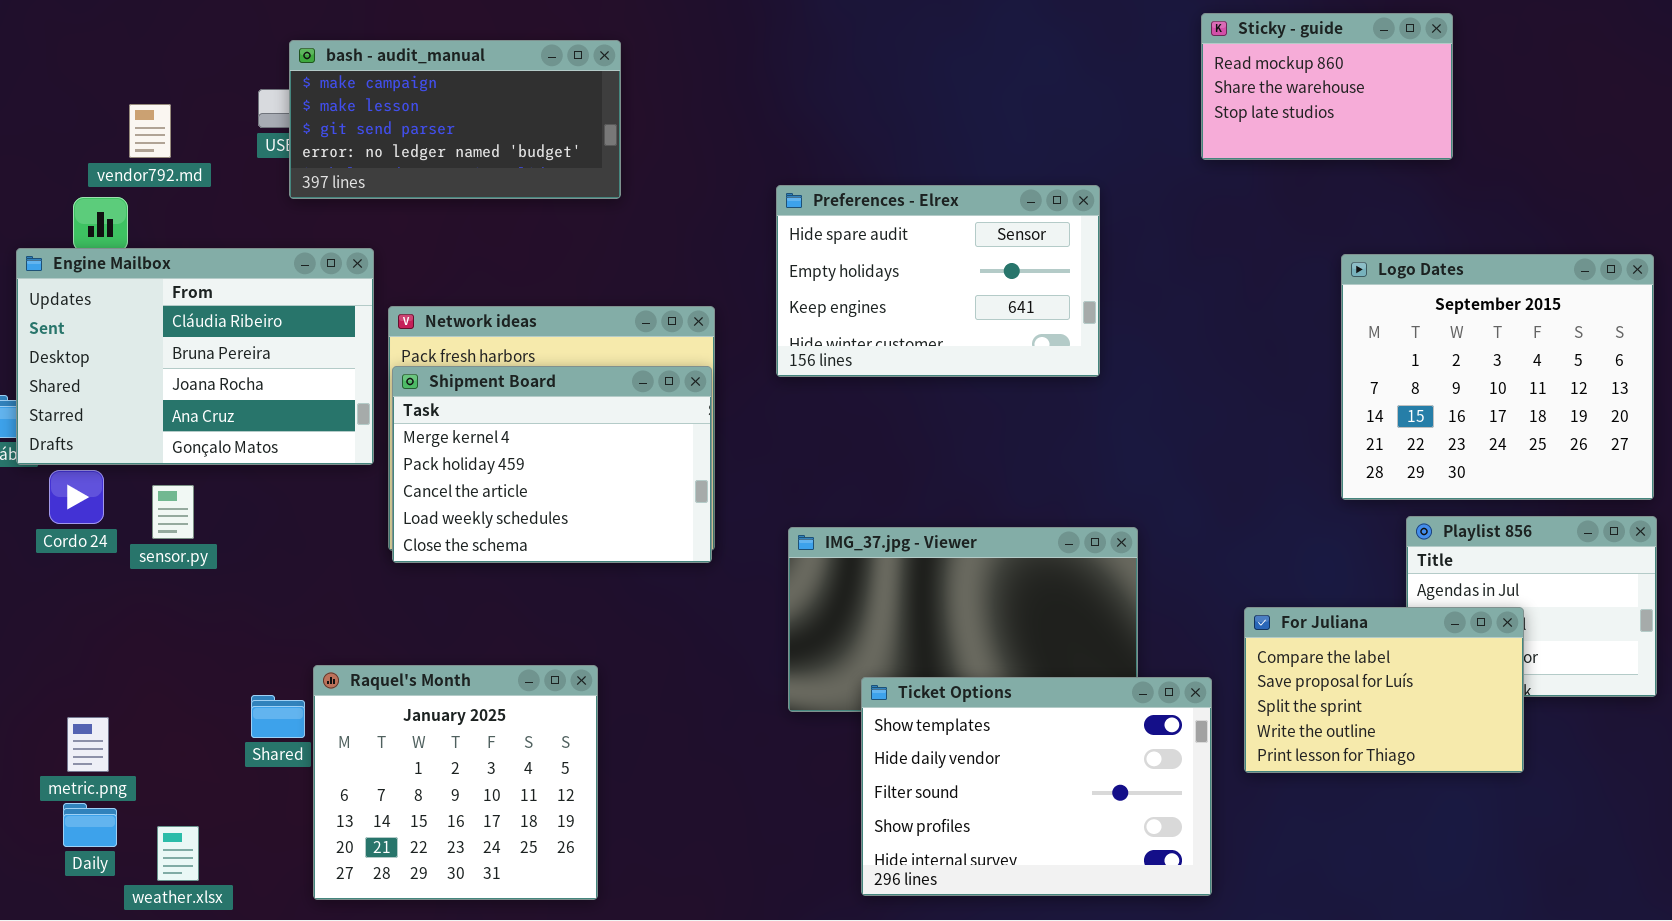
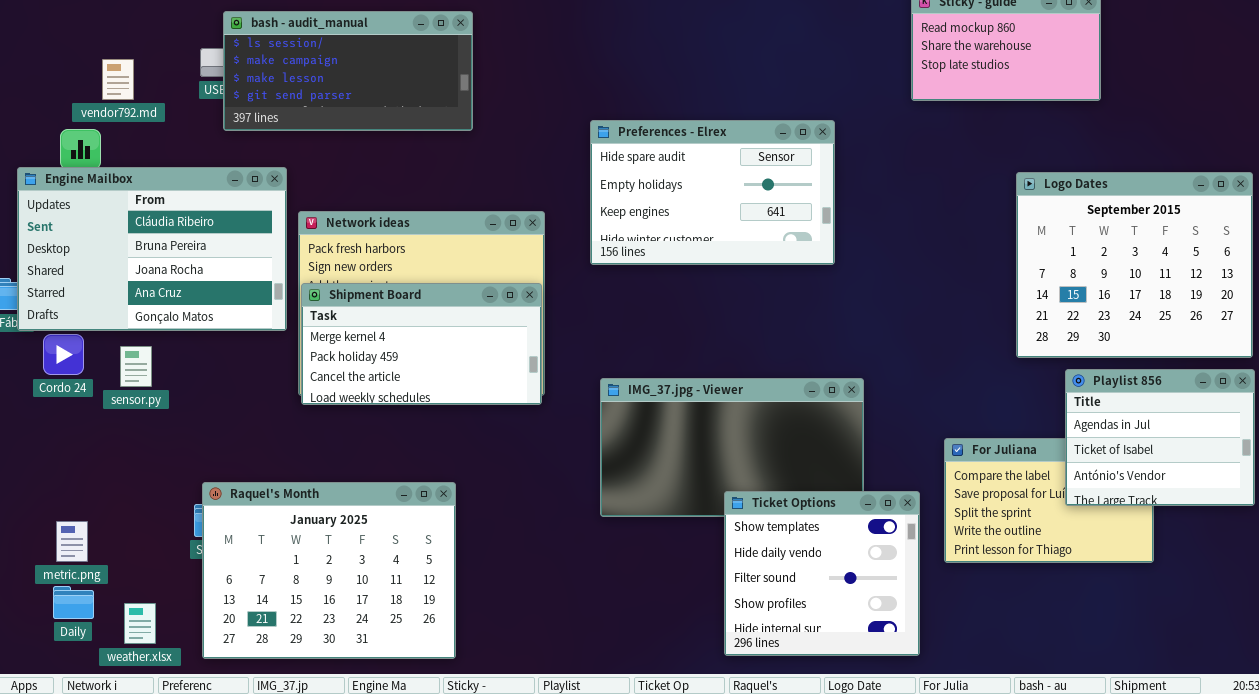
bash - audit_manual: [289,40,621,199] -> [223,11,473,131], scrolled up 1 row
Shipment Board: [392,366,712,563] -> [301,283,542,405], resized
Playlist 856: [1406,516,1657,697] -> [1065,369,1255,506], raised
Raquel's Month: [313,665,598,900] -> [202,482,456,659], resized
Ticket Options: [861,677,1212,896] -> [724,491,920,656], resized

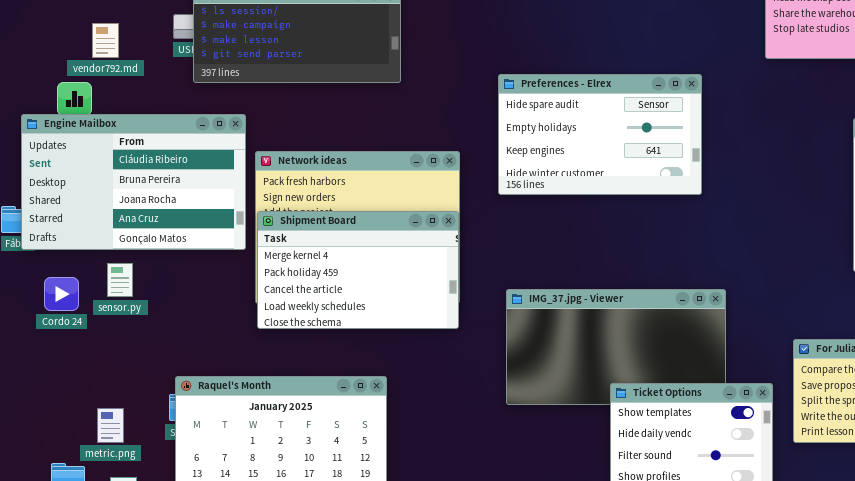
Shipment Board: [301,283,542,405] -> [257,211,459,329], resized
Cordo 24: [43,334,84,375] -> [44,277,79,311], moved
metric.png: [56,521,88,562] -> [97,408,124,443], moved

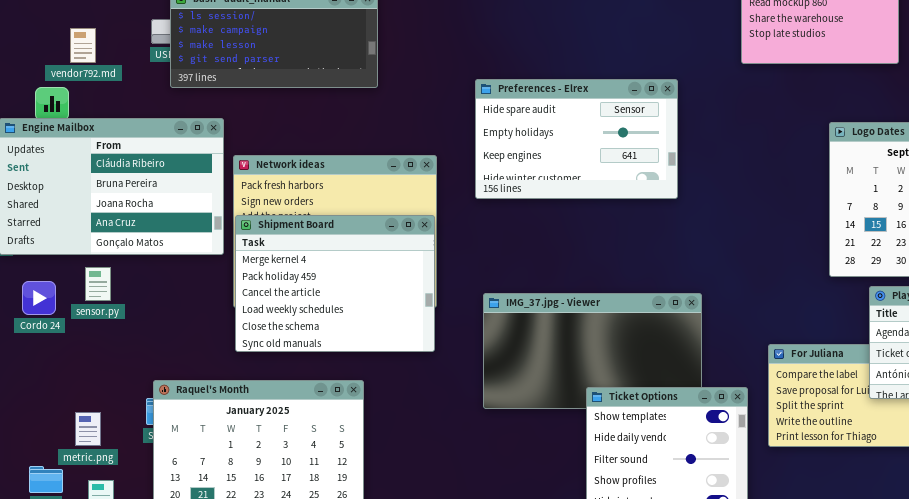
Shipment Board: [257,211,459,329] -> [235,215,435,352], resized

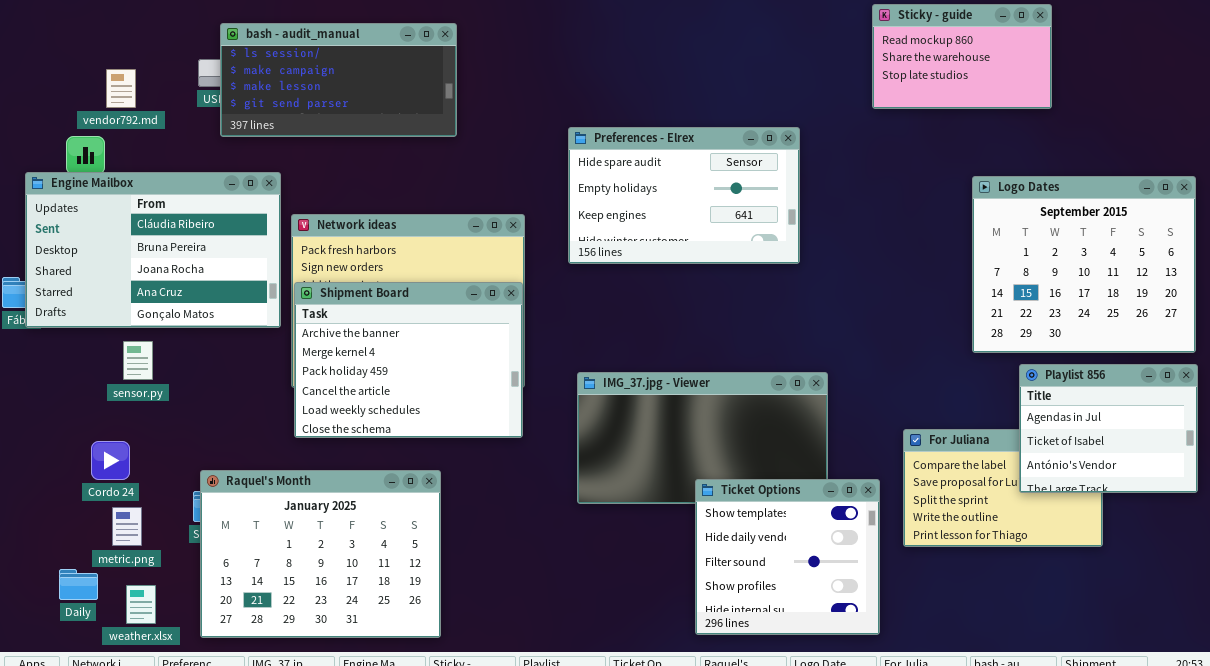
Shipment Board: [235,215,435,352] -> [294,282,523,438], scrolled up 1 row
Cordo 24: [22,281,56,315] -> [91,441,130,480], moved

